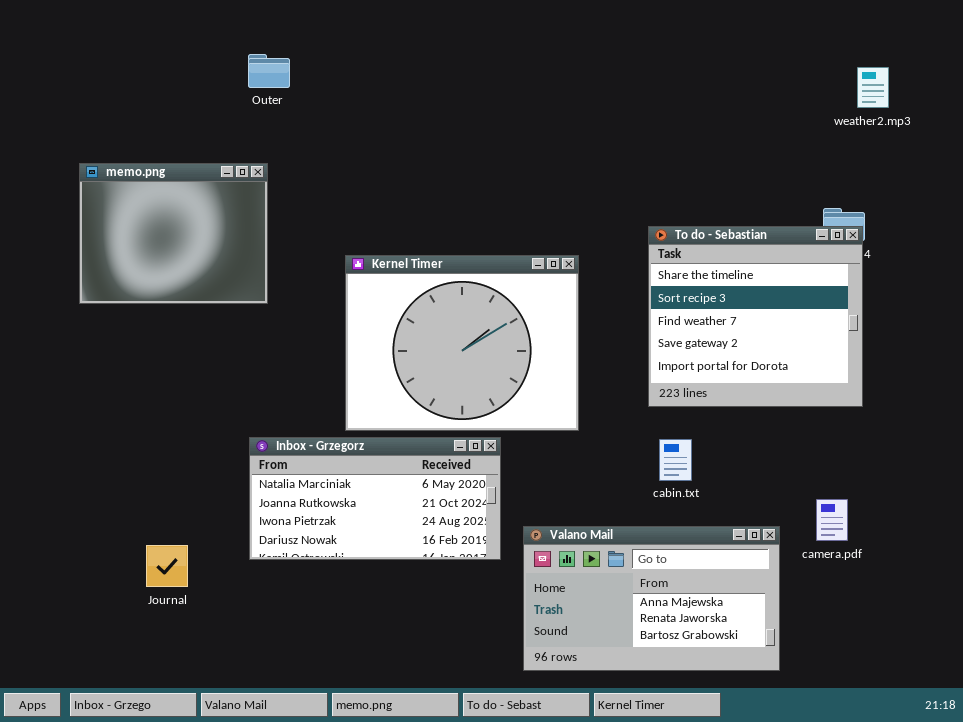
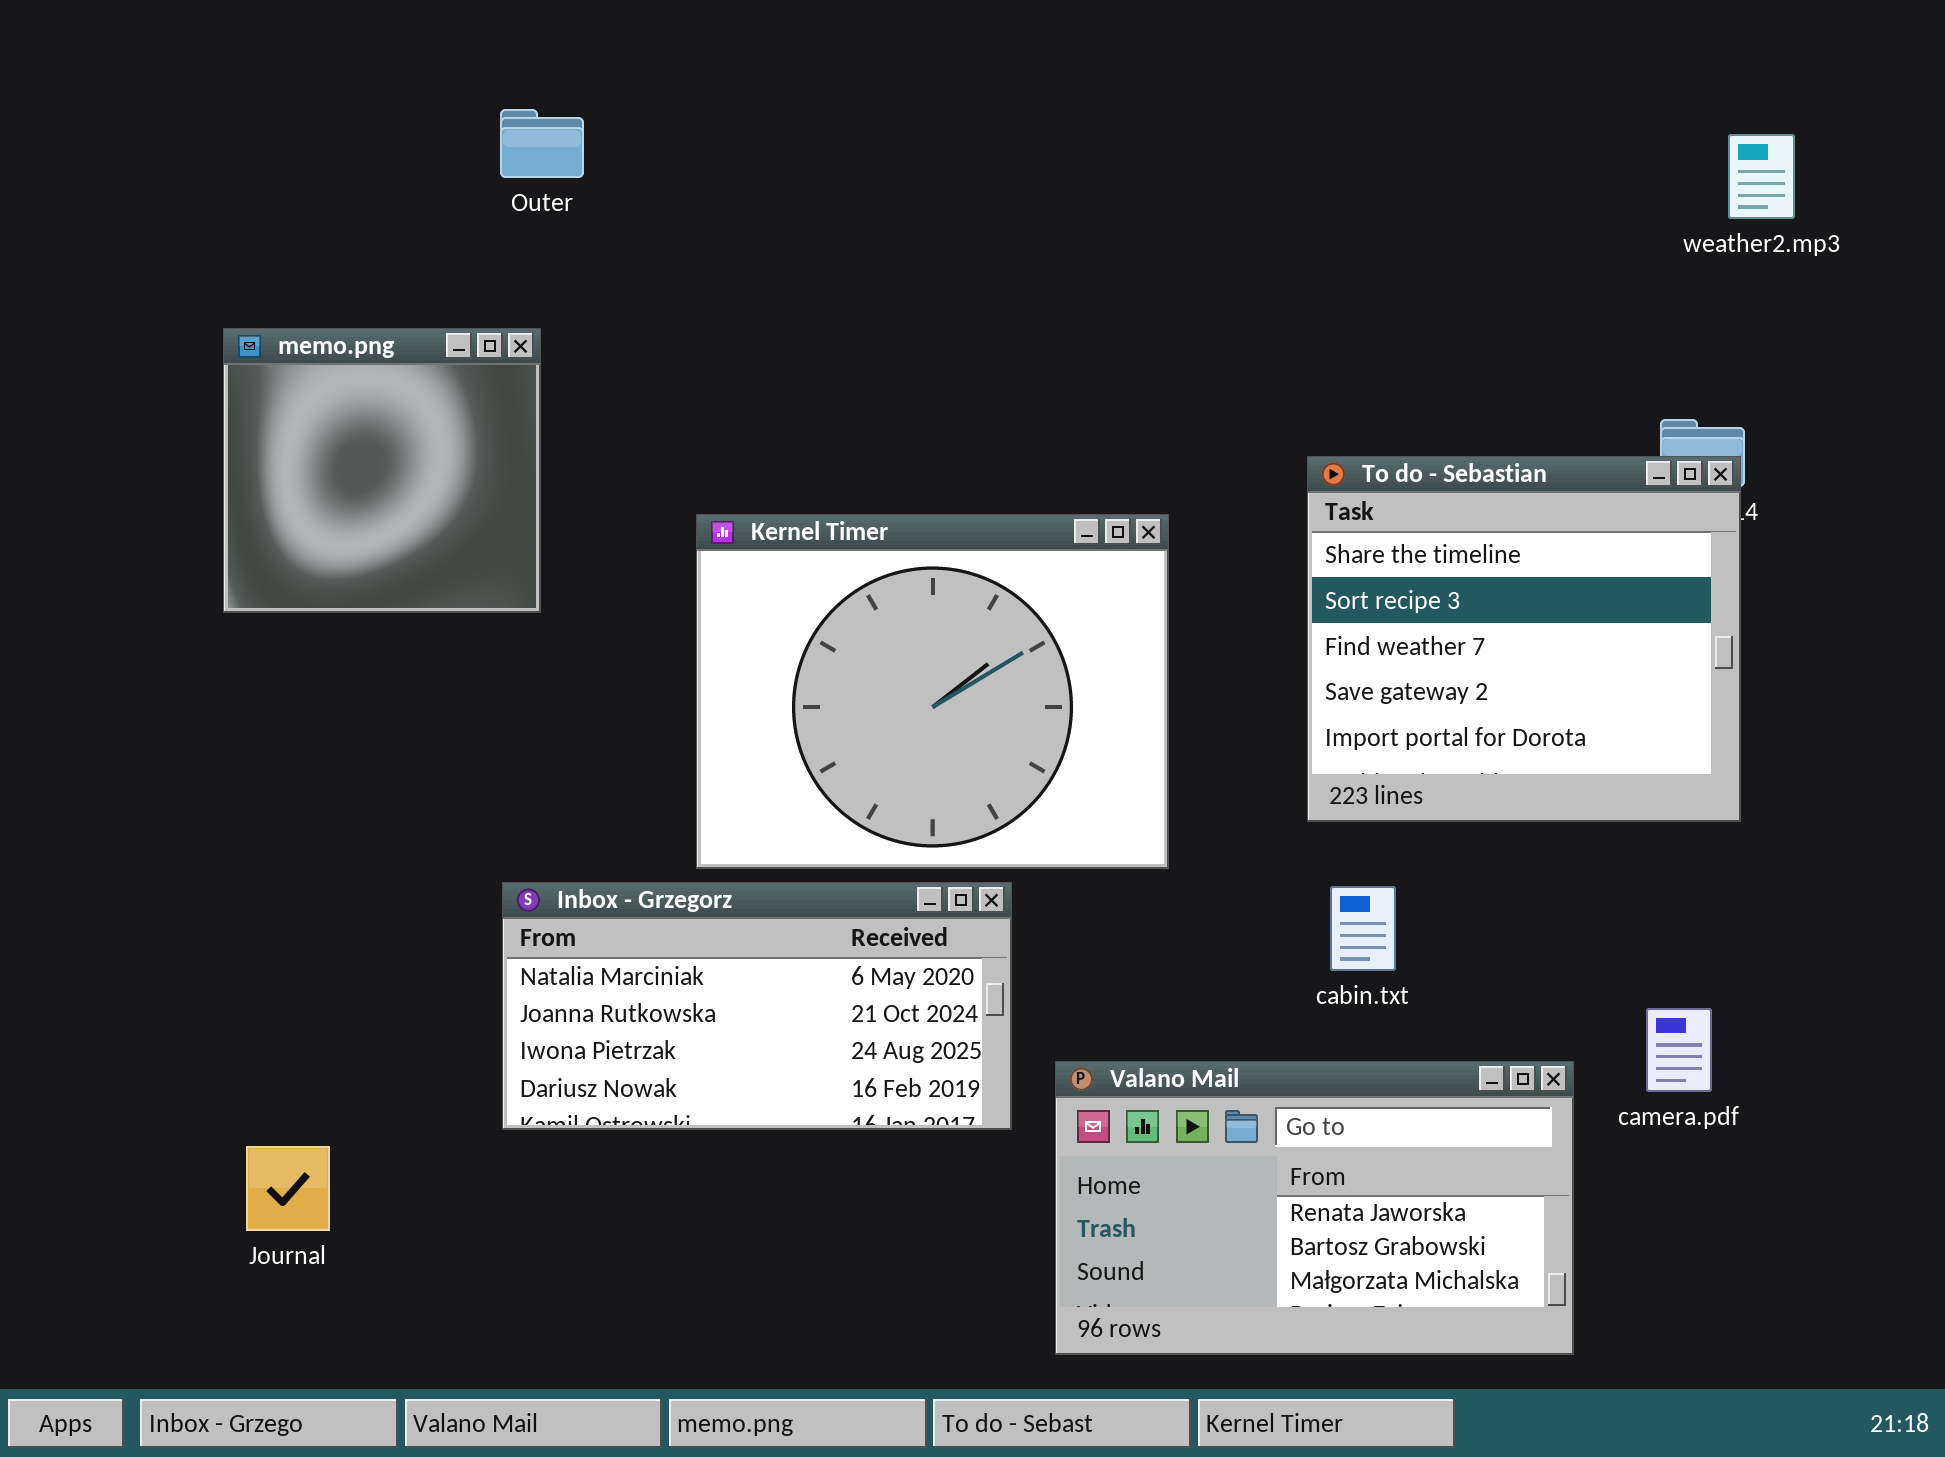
memo.png: [79,163,268,304] -> [223,328,541,613], resized
Valano Mail: [523,526,780,671] -> [1055,1061,1574,1355], scrolled down 1 row
Journal: [146,545,188,587] -> [246,1146,330,1231], moved

